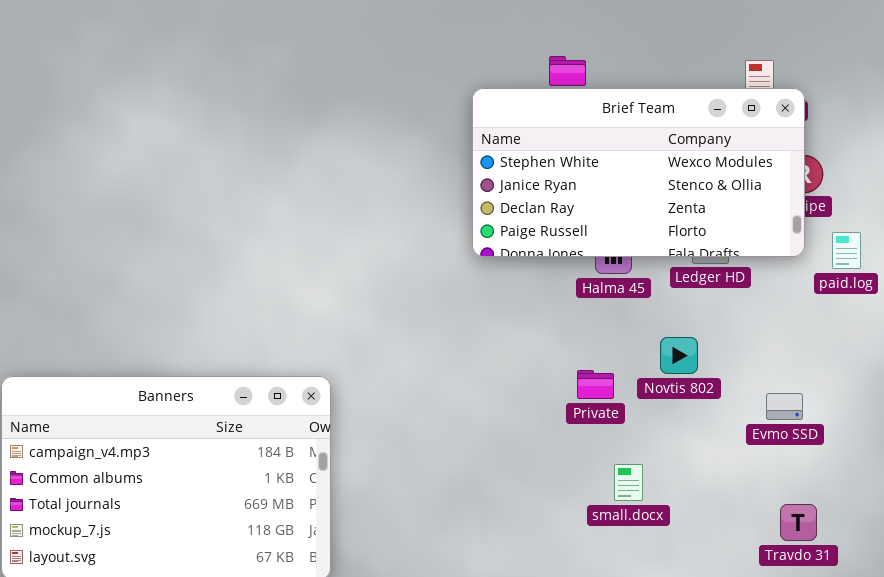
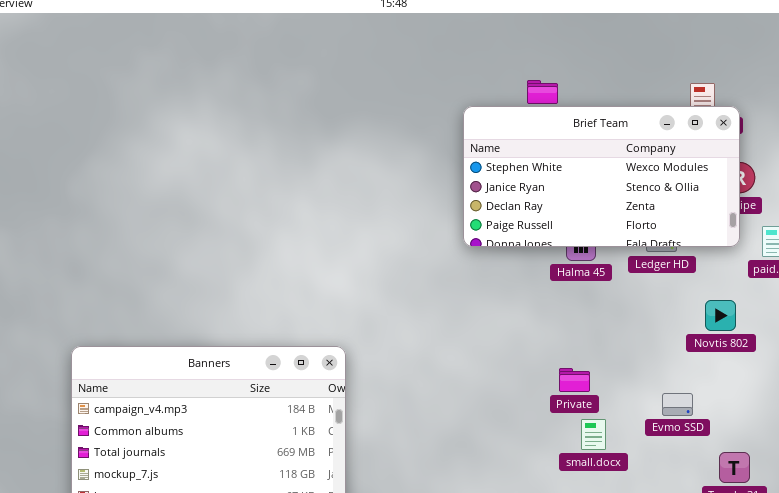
Novtis 802: [660,337,698,374] -> [705,300,736,331], moved
Private: [577,370,614,399] -> [559,368,590,392], moved
Evmo SSD: [766,393,803,420] -> [662,393,693,416], moved

